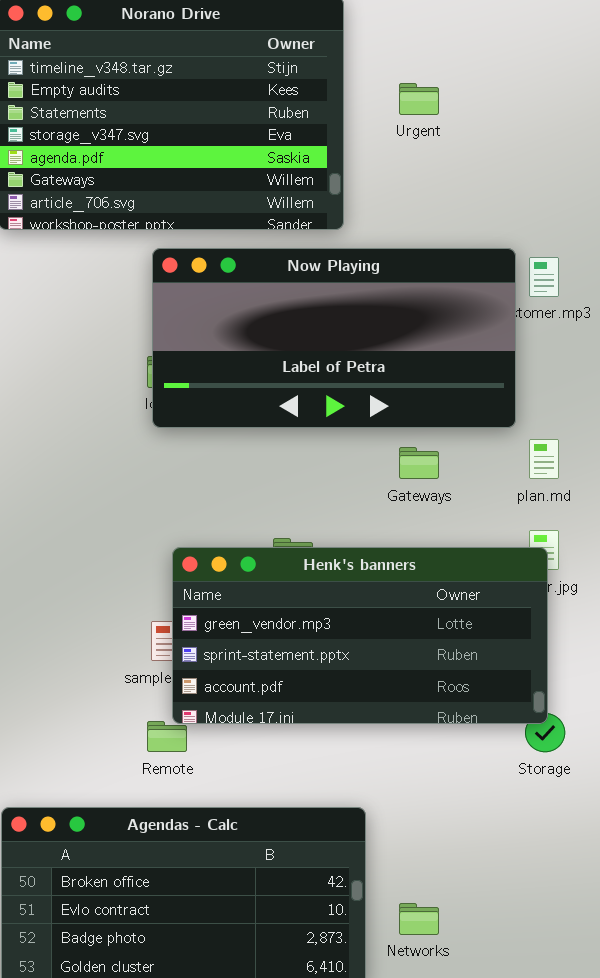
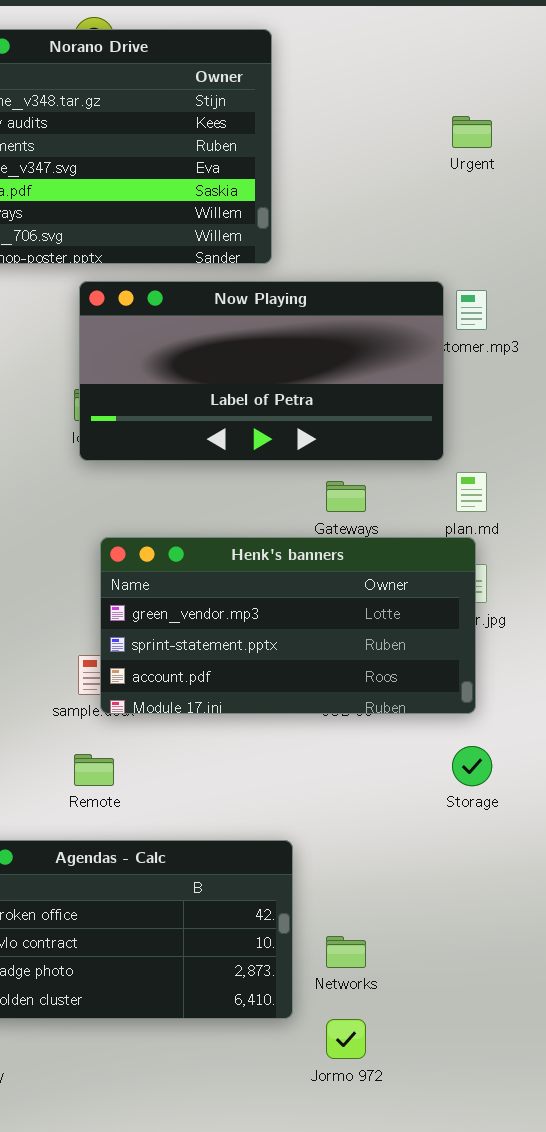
Urgent: [399,83,439,115] -> [452,116,492,148], moved
Henk's banners: [172,547,548,724] -> [100,537,476,714], moved

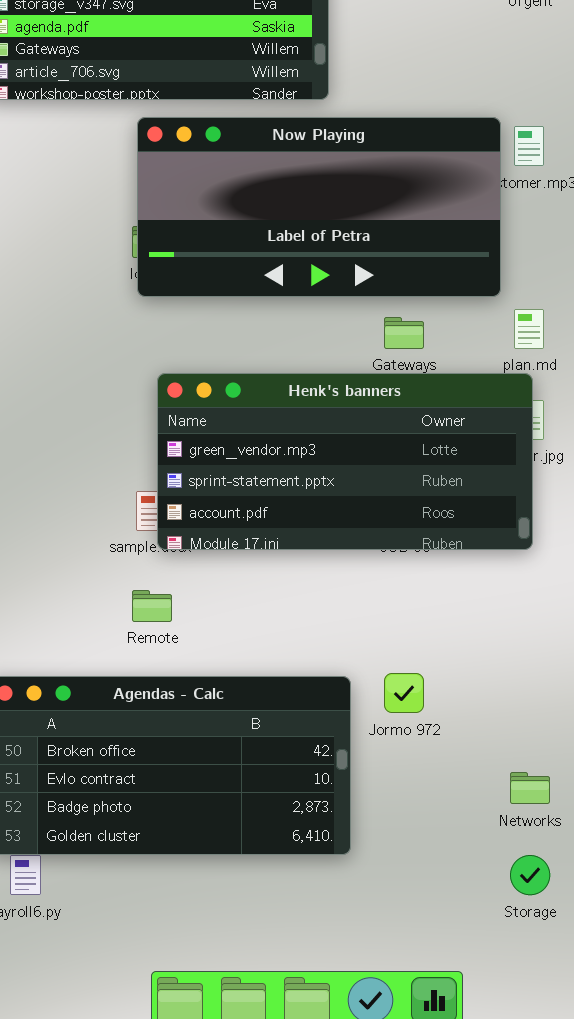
Storage: [452,746,492,786] -> [510,855,550,895], moved
Networks: [326,936,366,968] -> [510,772,550,804], moved
Jormo 972: [326,1019,366,1059] -> [384,673,424,713], moved

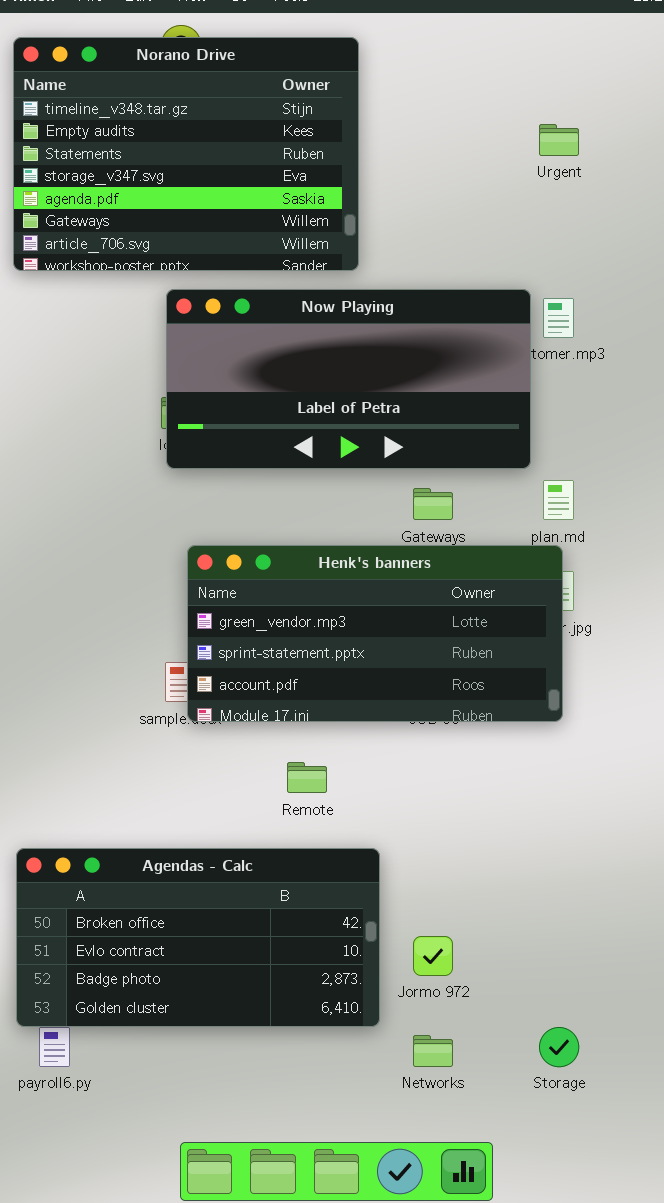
Remote: [132,590,172,622] -> [287,762,327,793], moved
Jormo 972: [384,673,424,713] -> [413,936,453,976], moved
Networks: [510,772,550,804] -> [413,1035,453,1067], moved

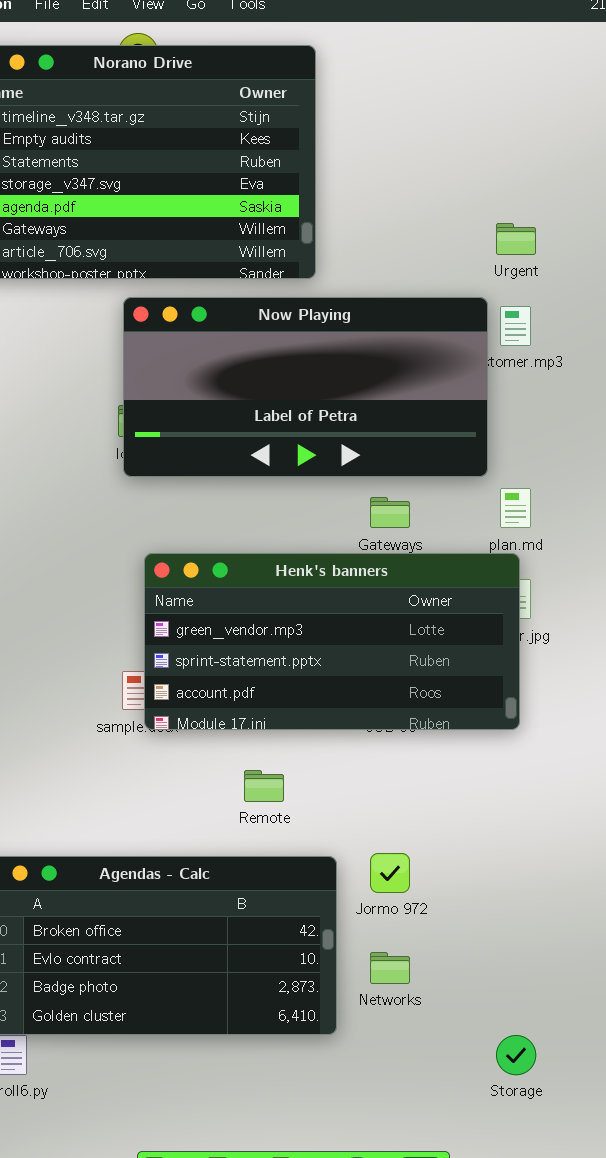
Urgent: [539,124,579,156] -> [496,223,536,255], moved
Jormo 972: [413,936,453,976] -> [370,853,410,893], moved
Networks: [413,1035,453,1067] -> [370,952,410,984], moved

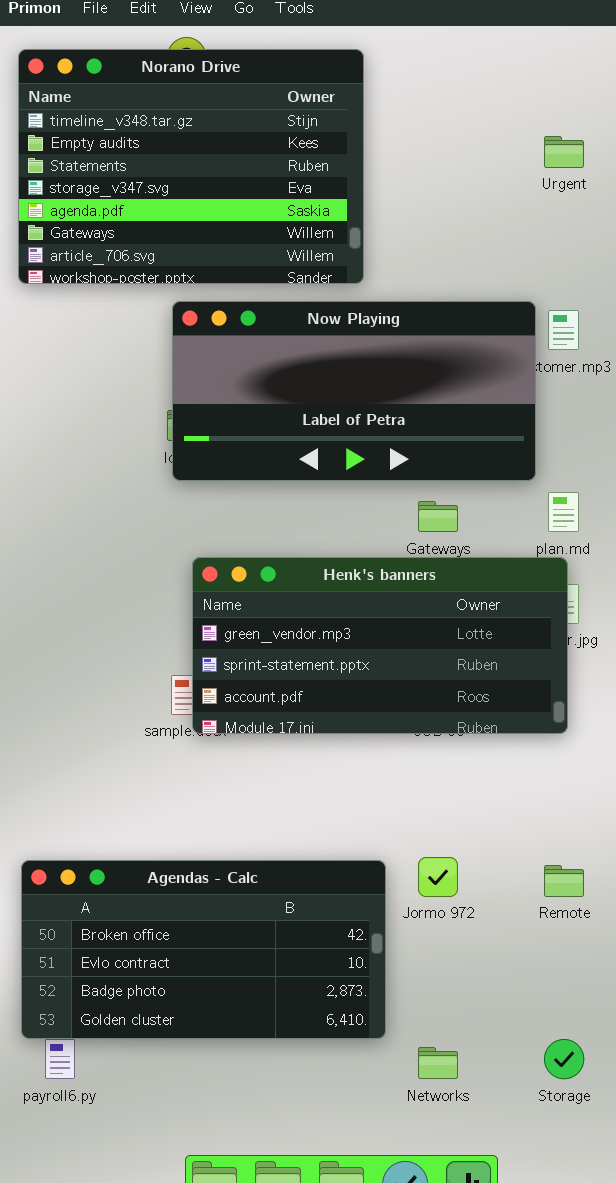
Urgent: [496,223,536,255] -> [544,136,584,168], moved
Remote: [244,770,284,802] -> [544,865,584,897], moved
Networks: [370,952,410,984] -> [418,1047,458,1079], moved

